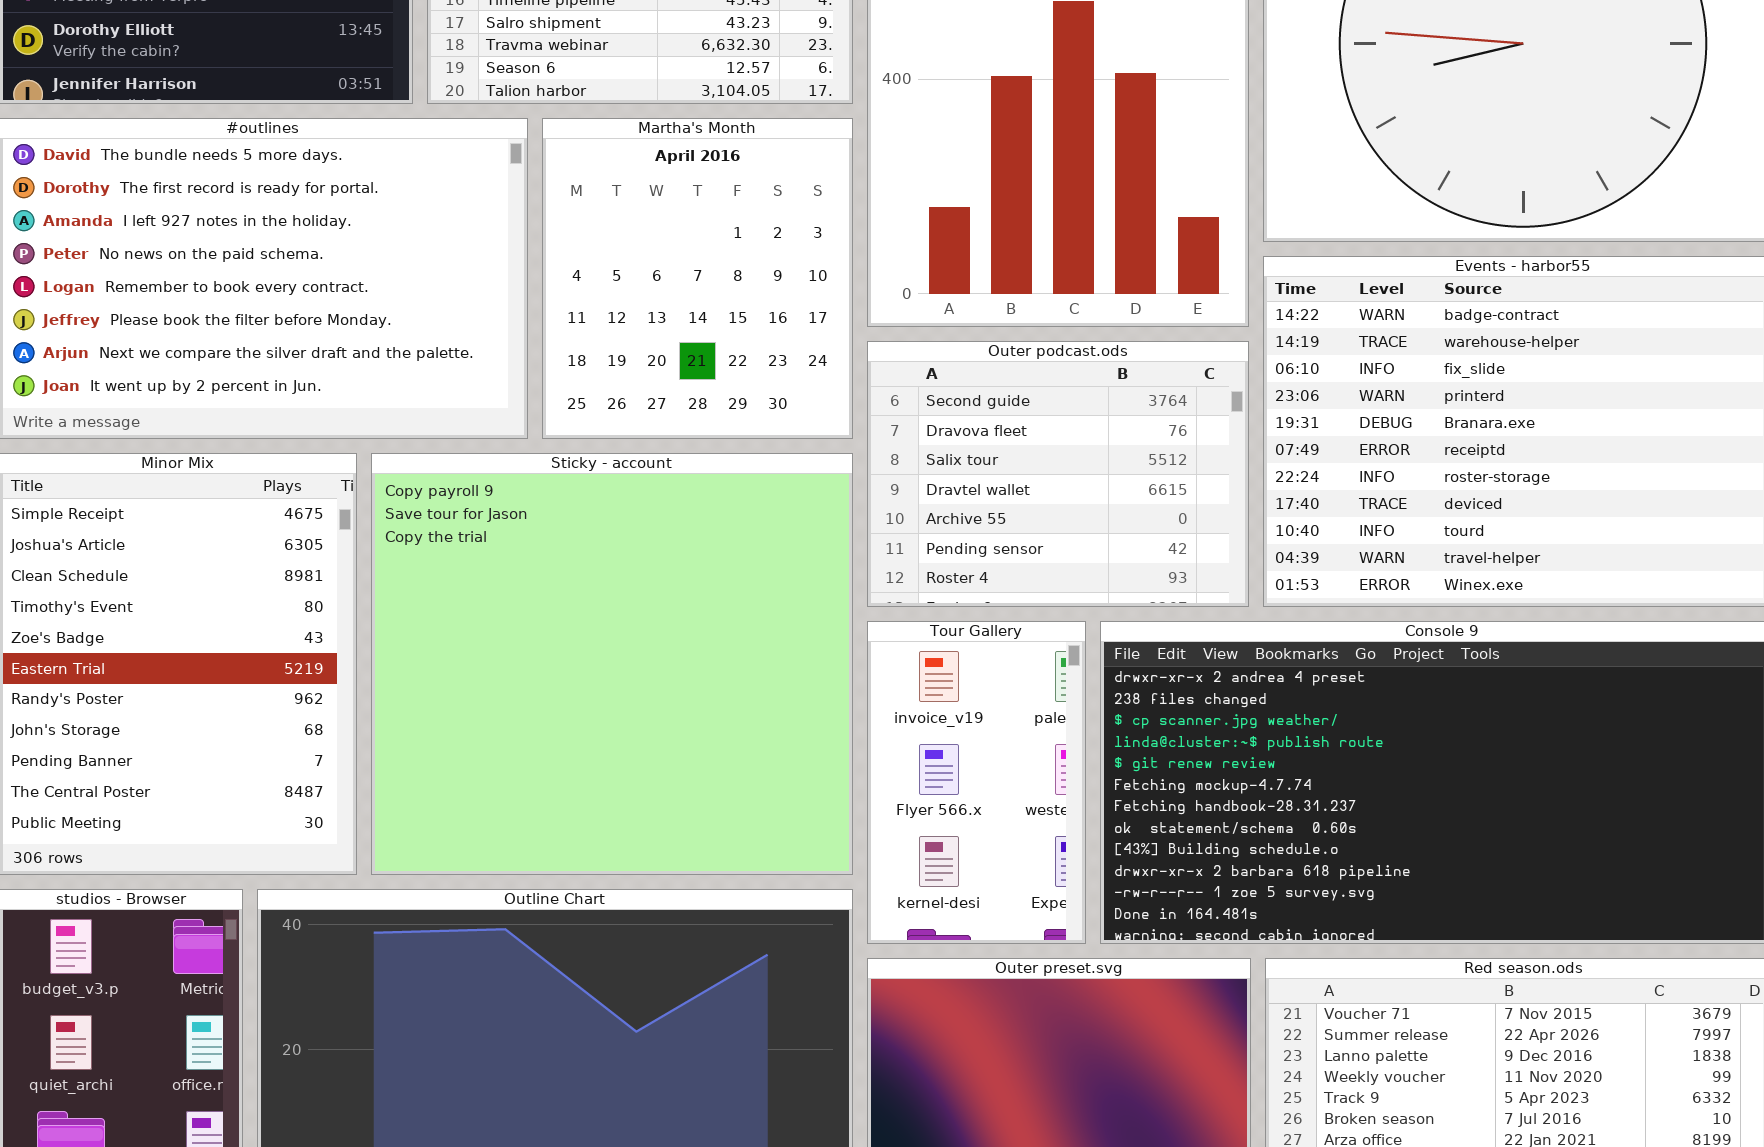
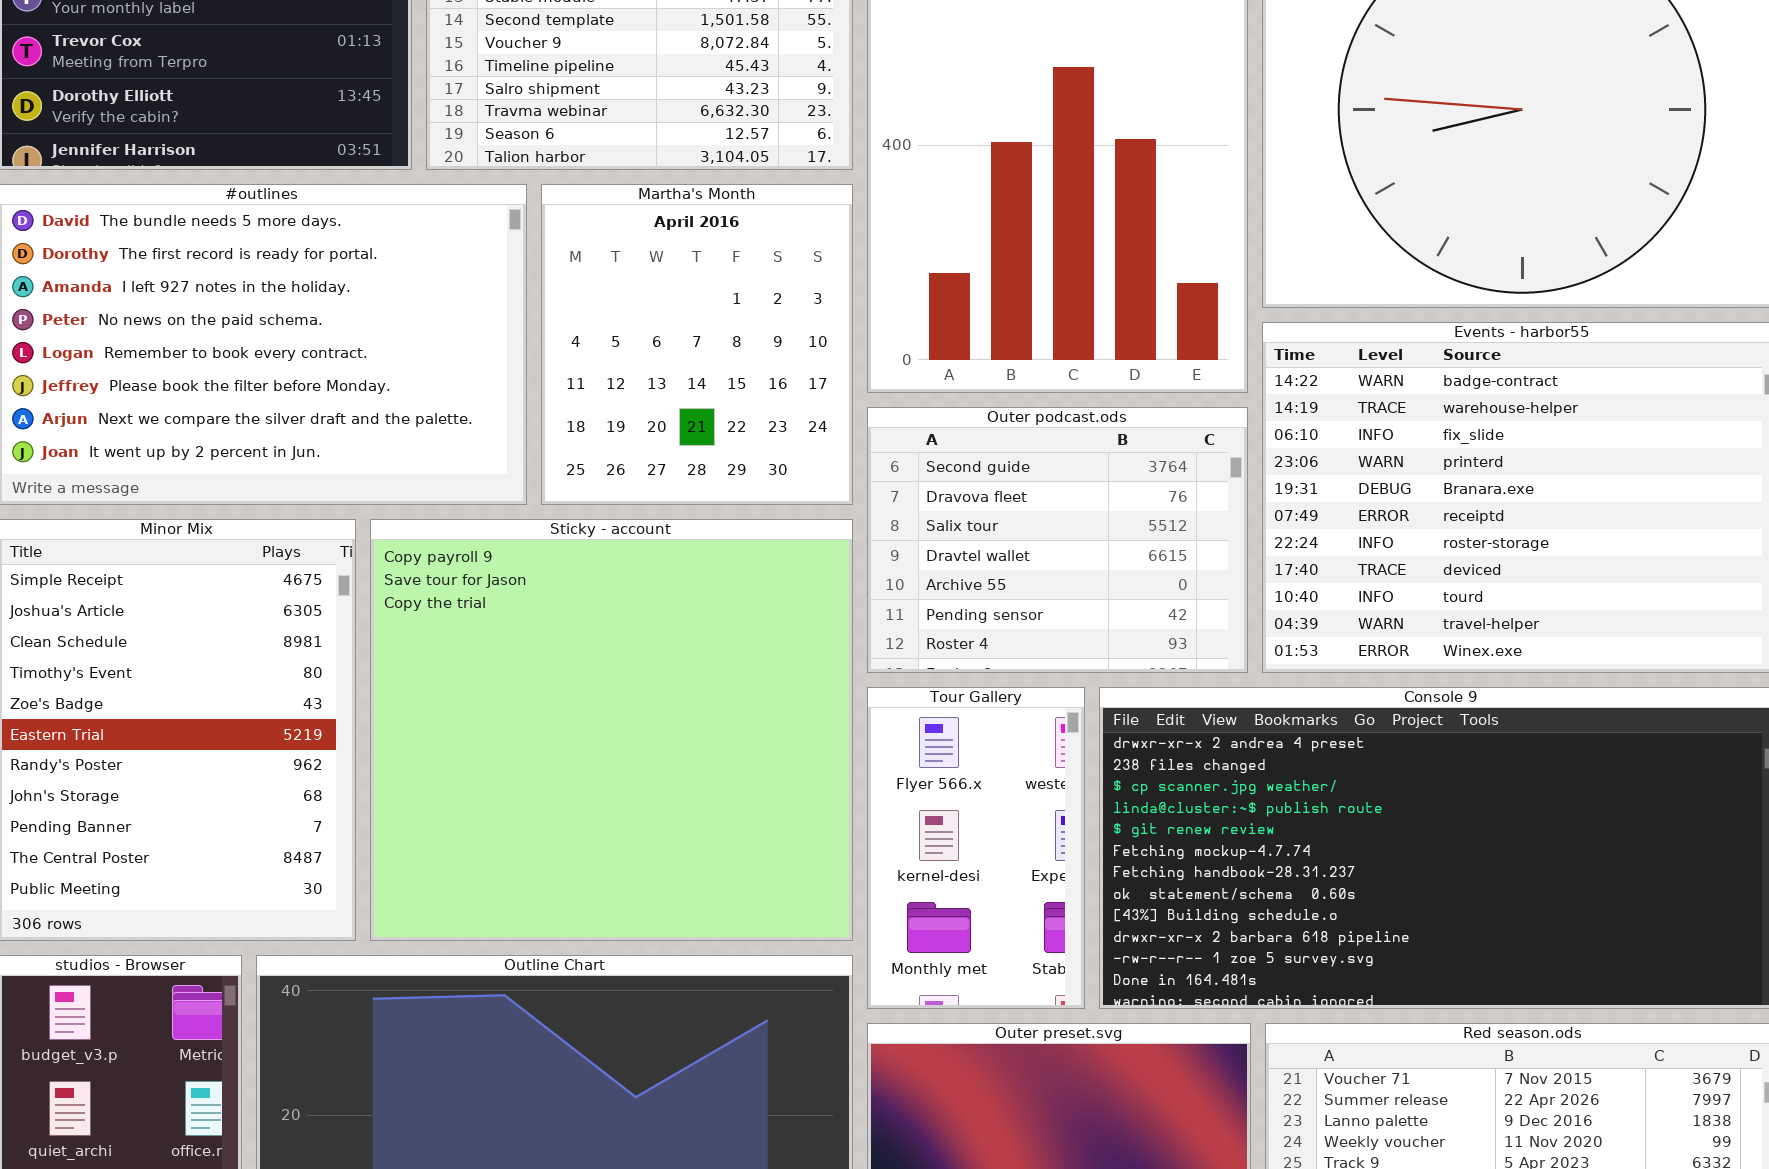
Tour Gallery: [867,621,1086,944] -> [867,687,1085,1009], scrolled down 1 row

